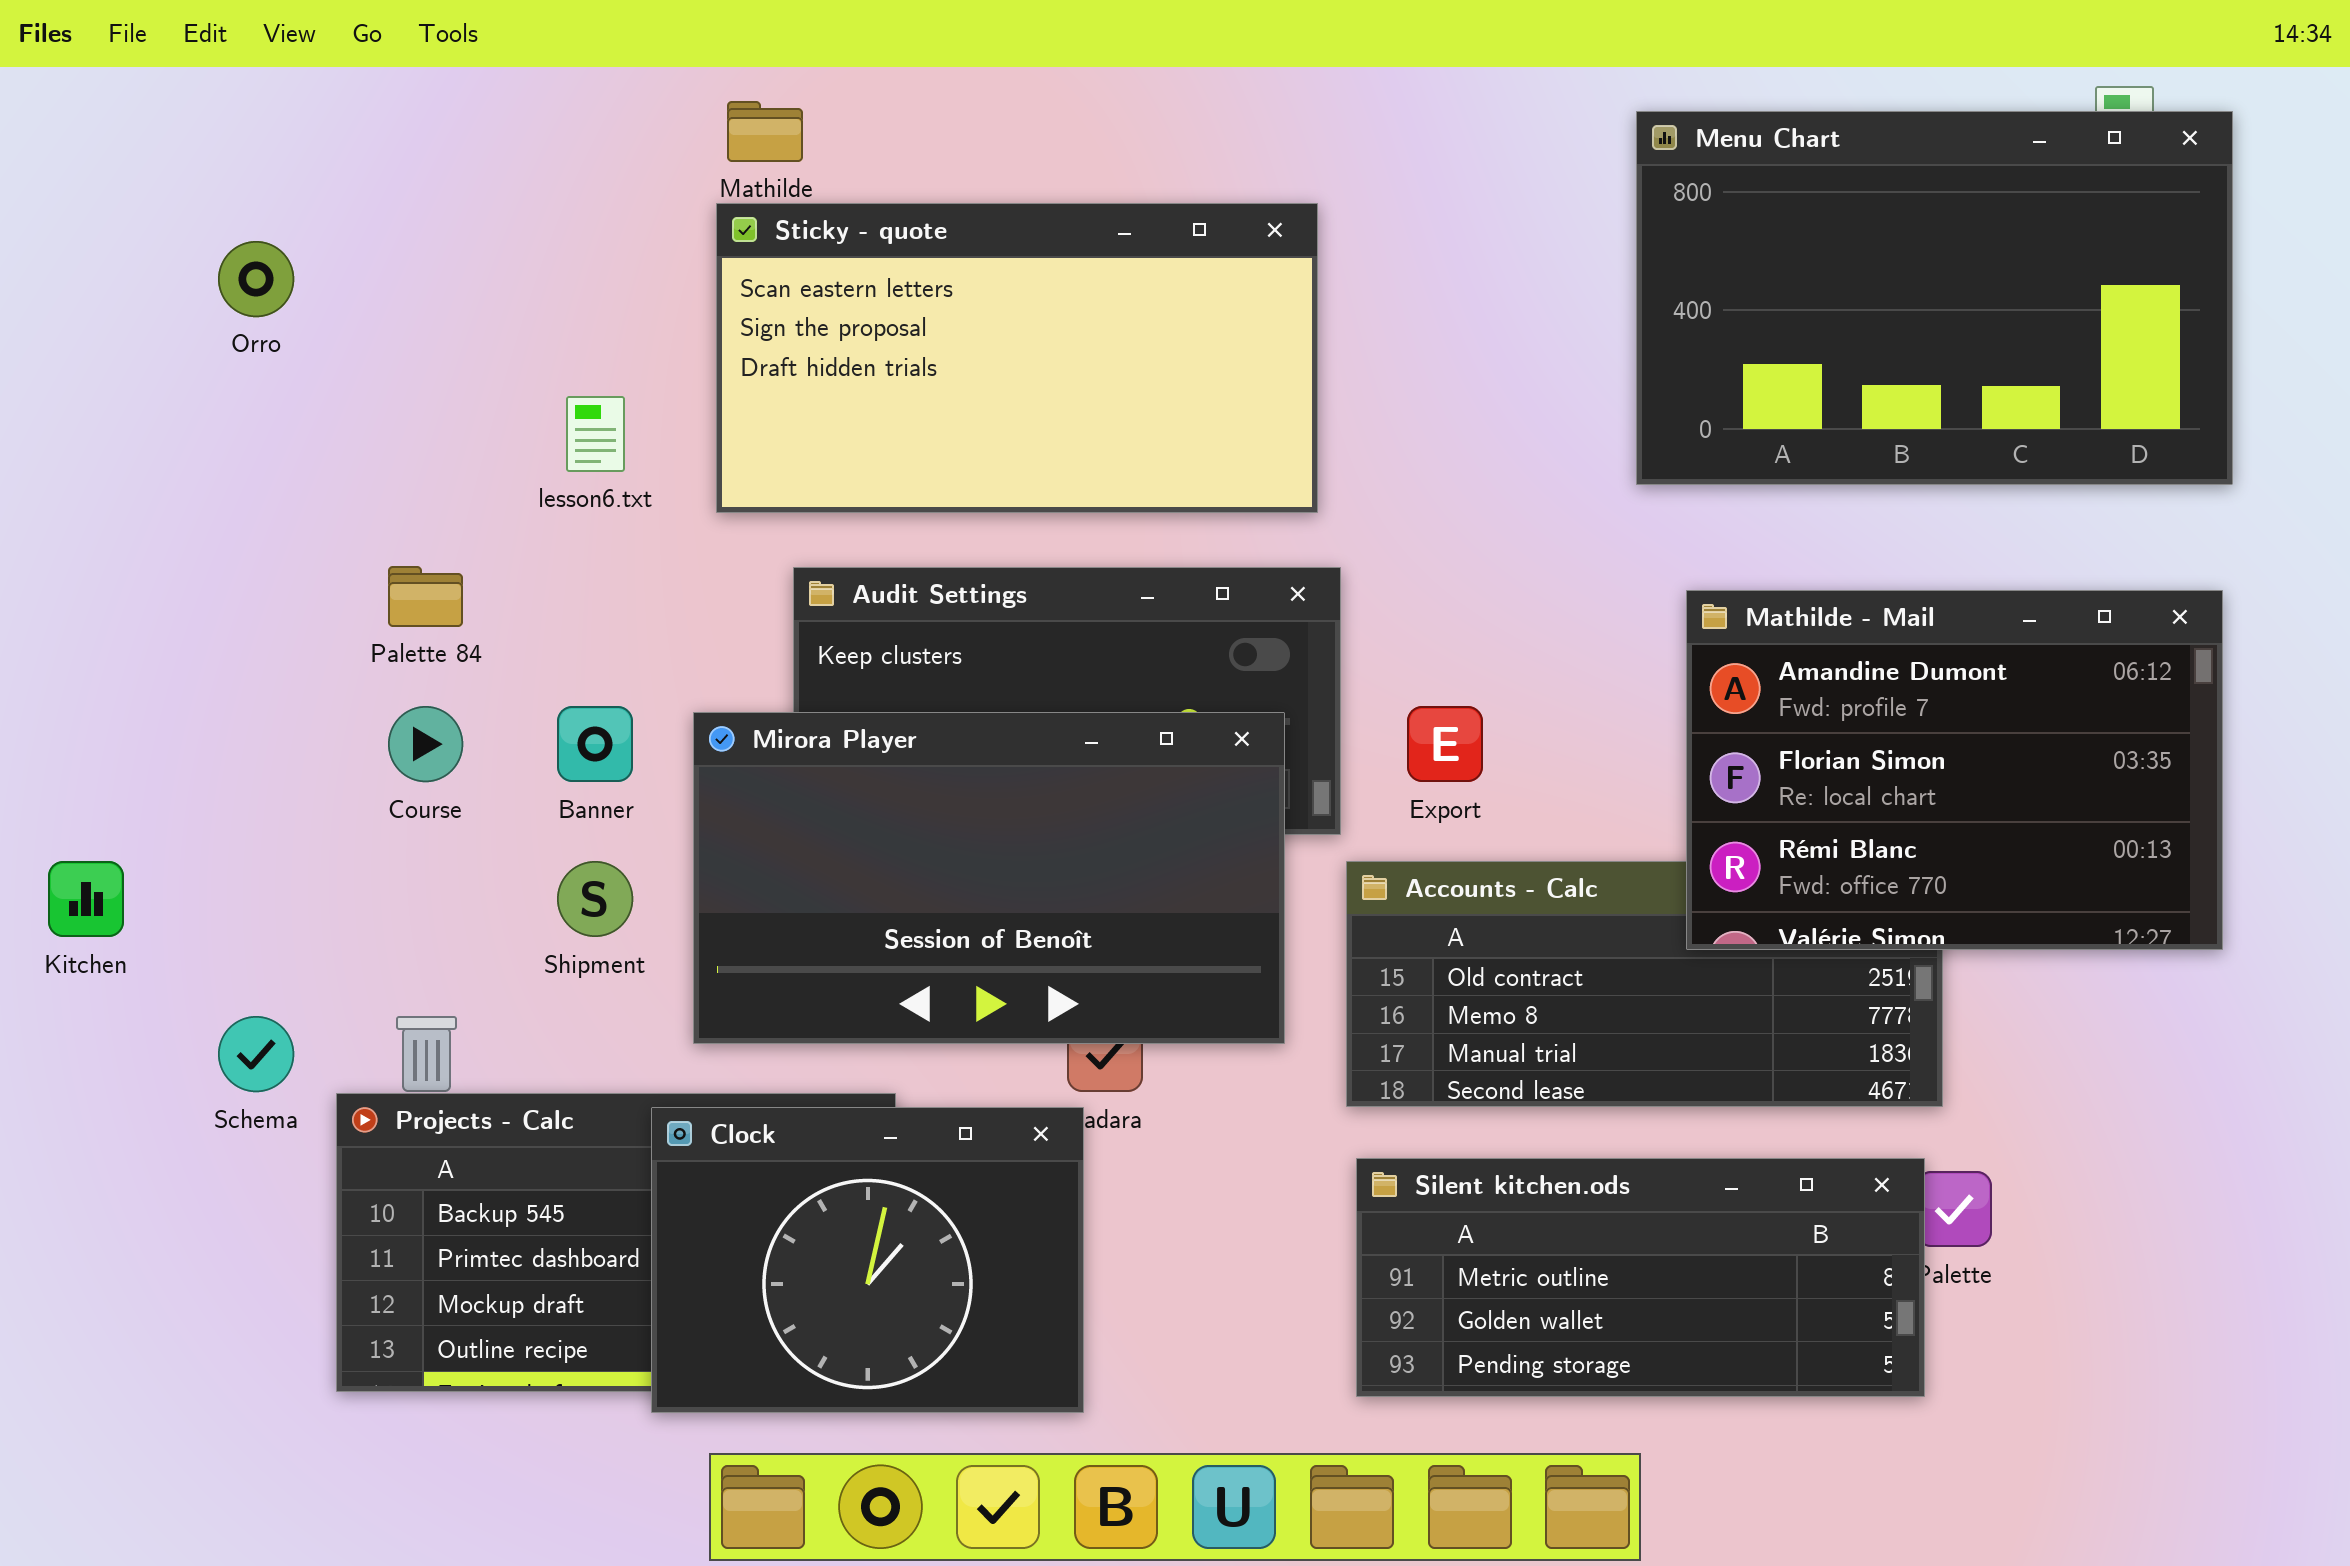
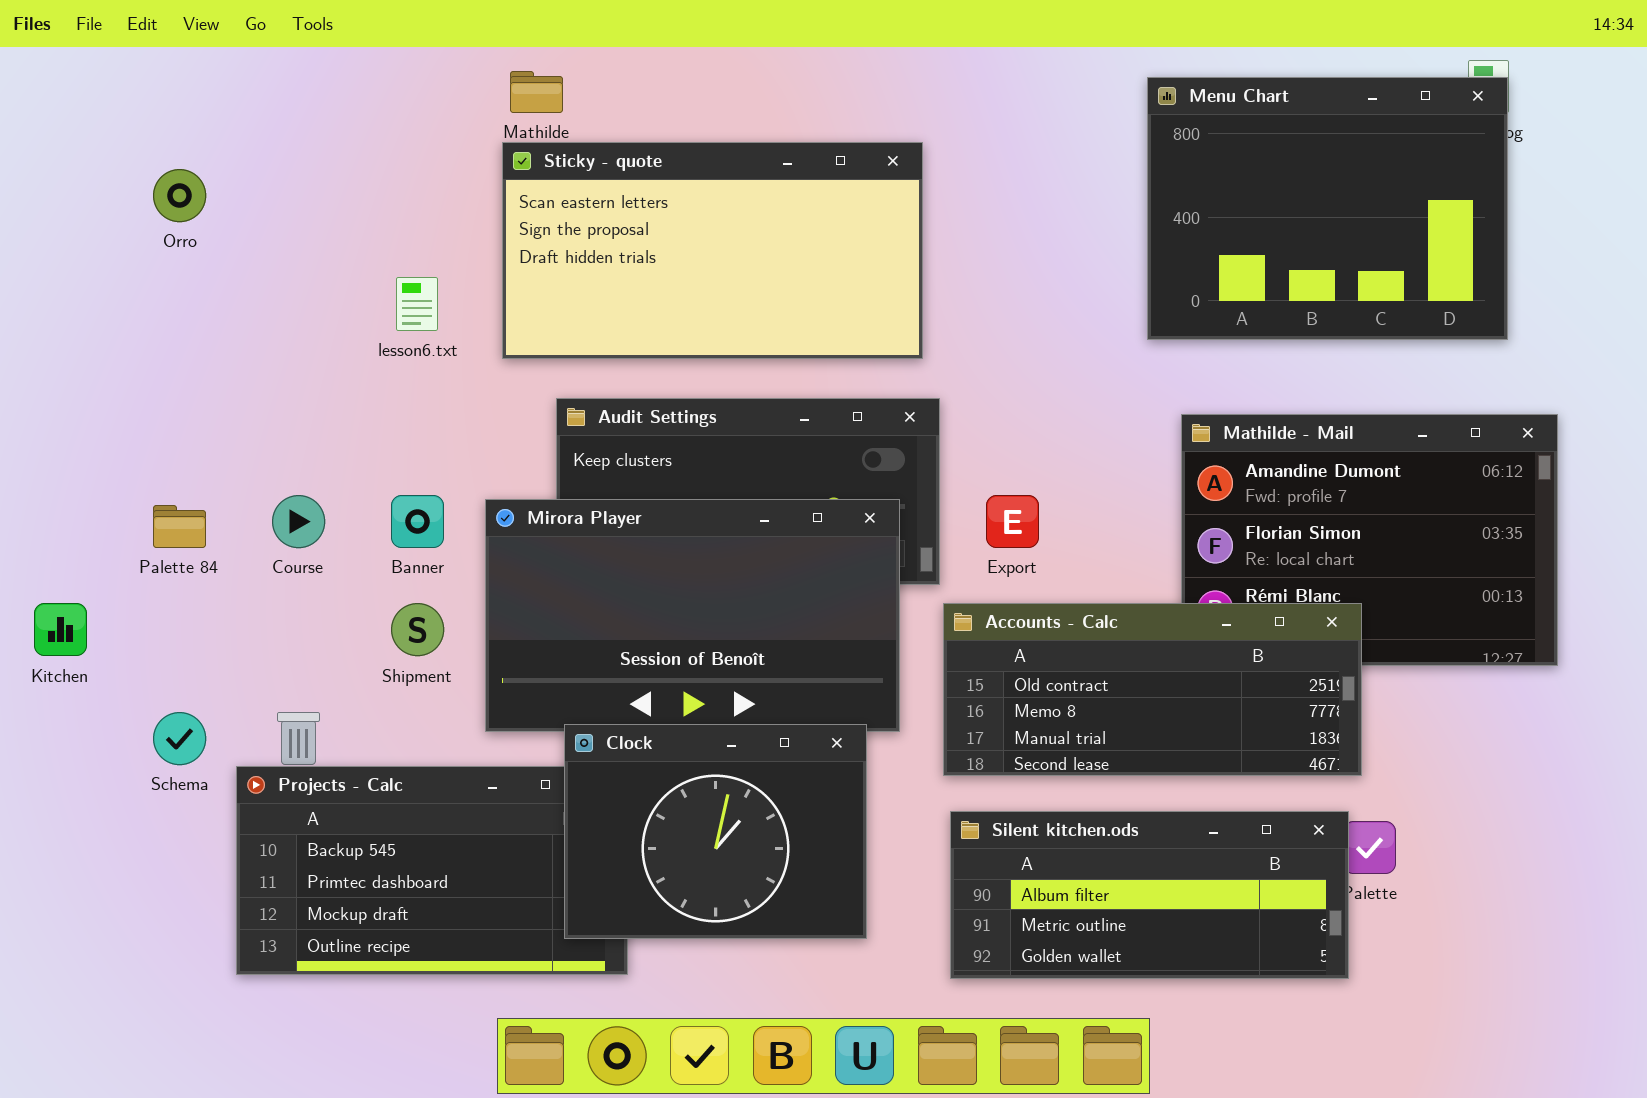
Menu Chart: [1636,111,2233,485] -> [1147,77,1508,340], resized
Palette 84: [388,566,463,627] -> [153,505,206,548], moved
Accounts - Calc: [1346,861,1943,1107] -> [943,603,1362,776], raised
Clock: [651,1107,1084,1413] -> [564,724,867,939], moved
Silent kitchen.ods: [1356,1158,1925,1397] -> [950,811,1349,979], scrolled up 1 row

